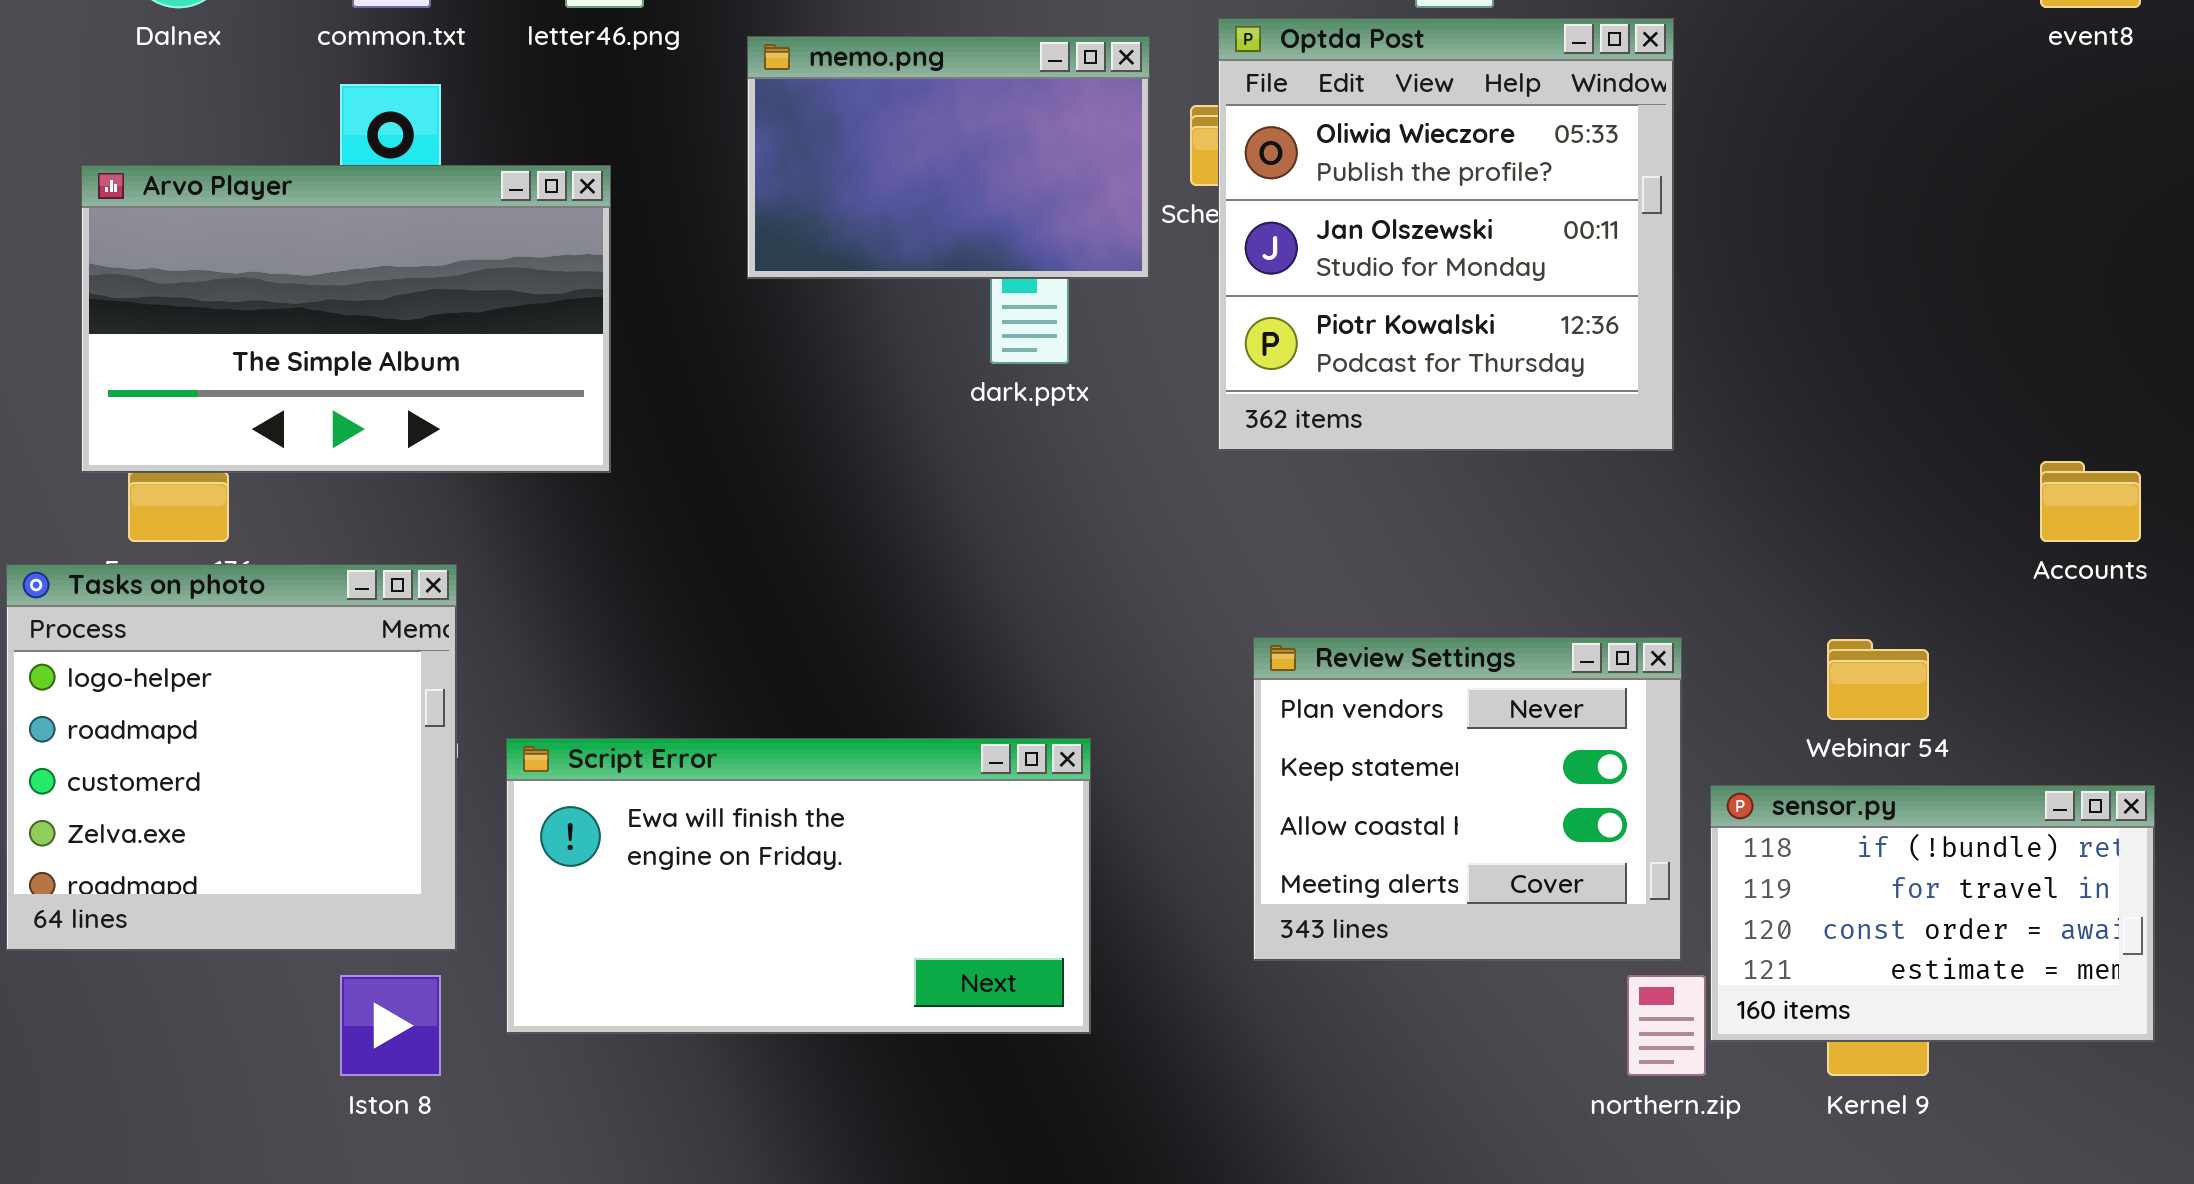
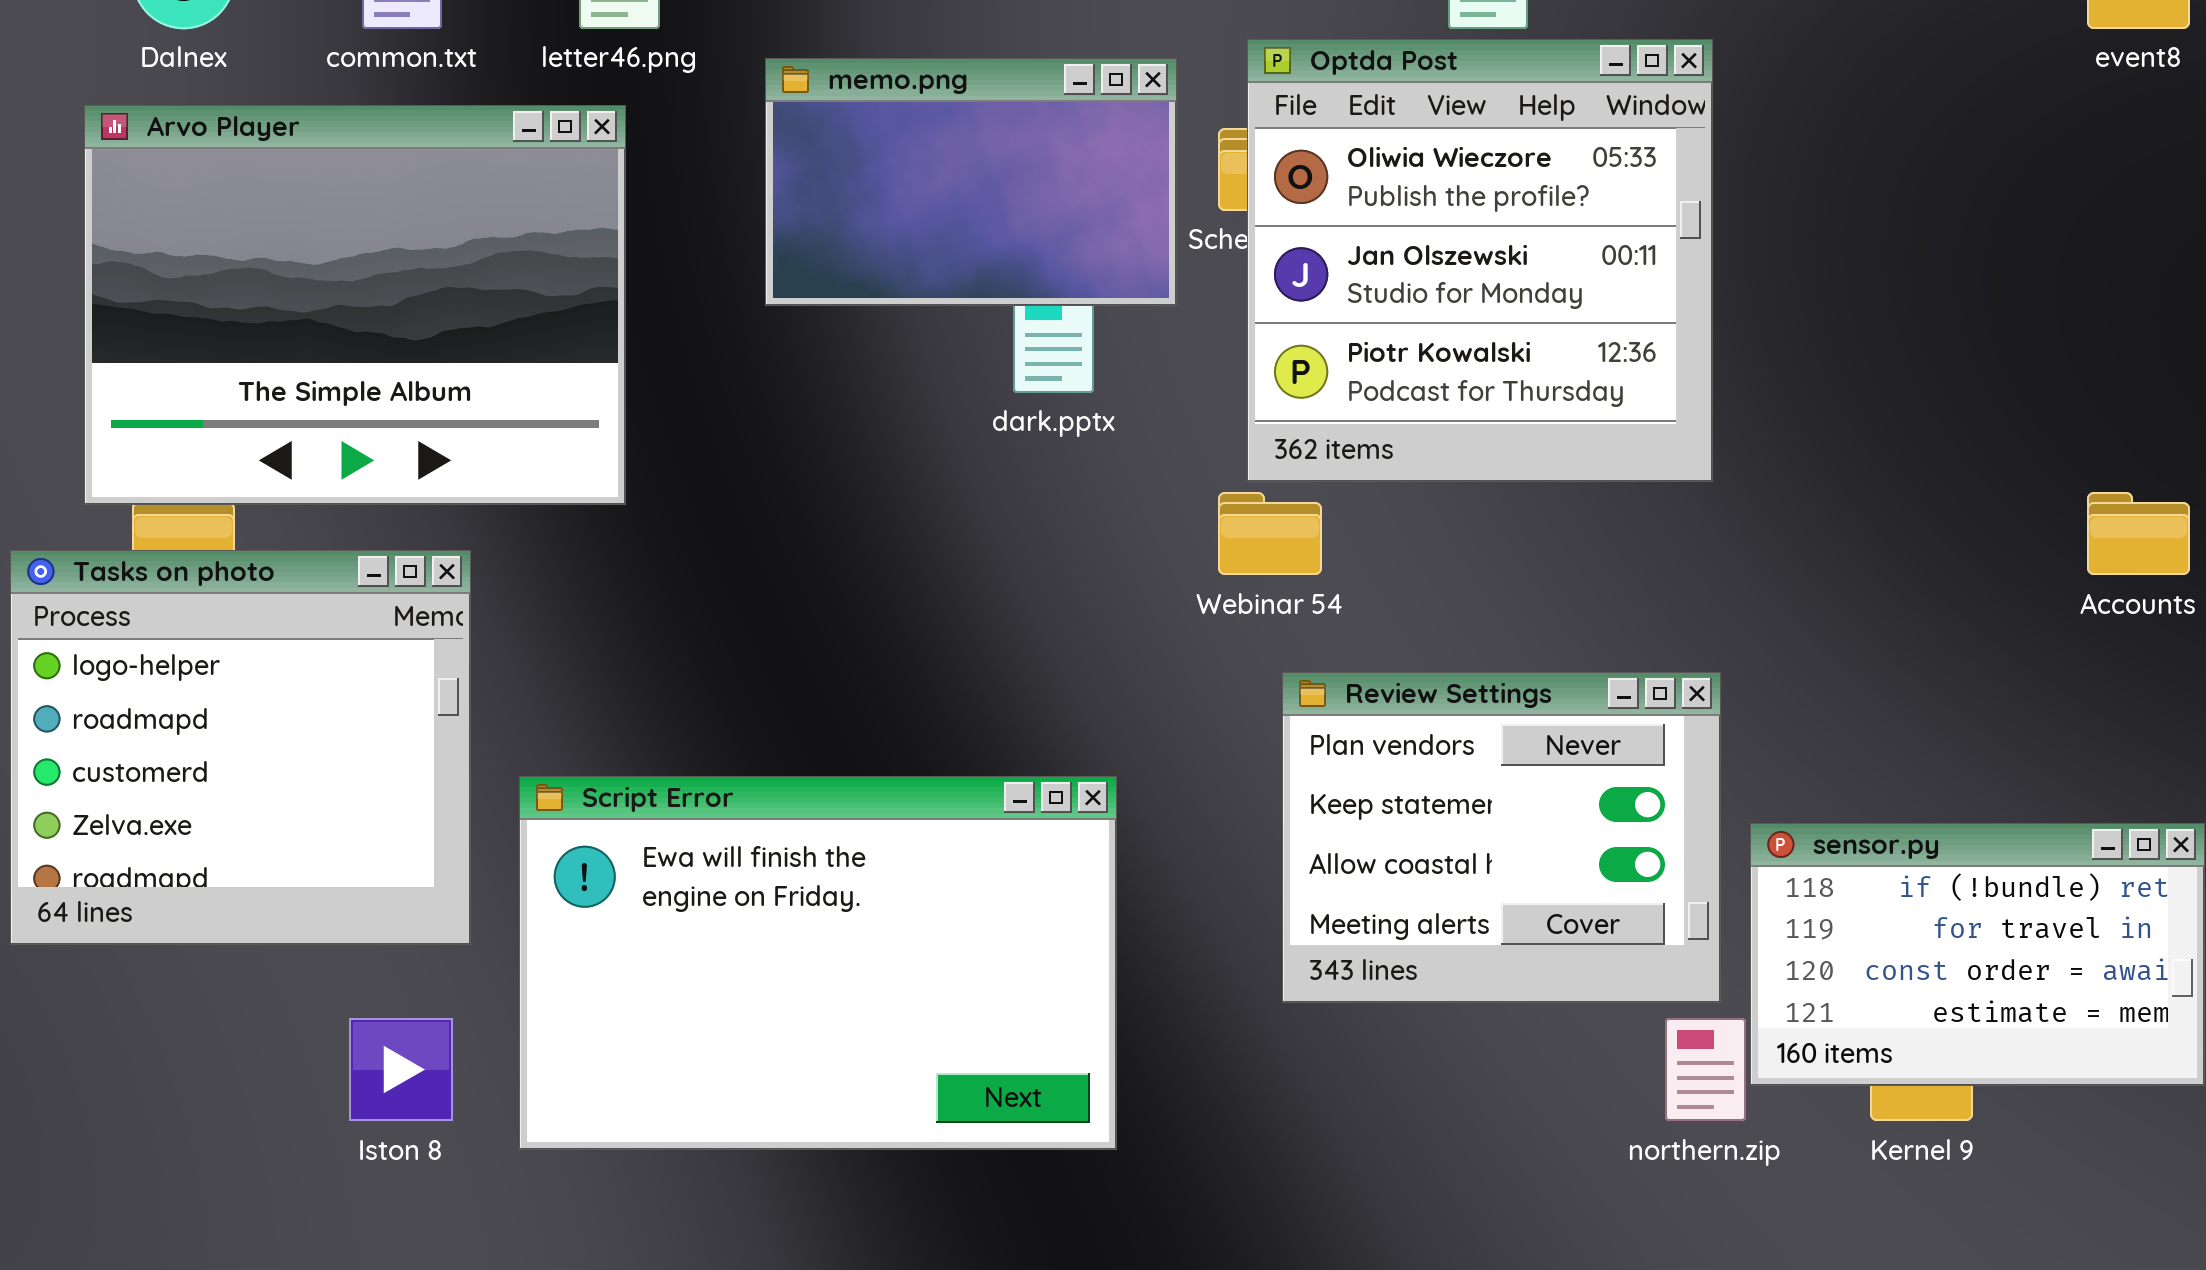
Arvo Player: [81,165,611,473] -> [84,105,626,505], resized
Tasks on photo: [6,564,457,951] -> [10,550,471,945], moved
Webinar 54: [1827,639,1929,720] -> [1218,492,1322,575], moved
Script Error: [506,738,1091,1034] -> [519,776,1117,1150], resized

